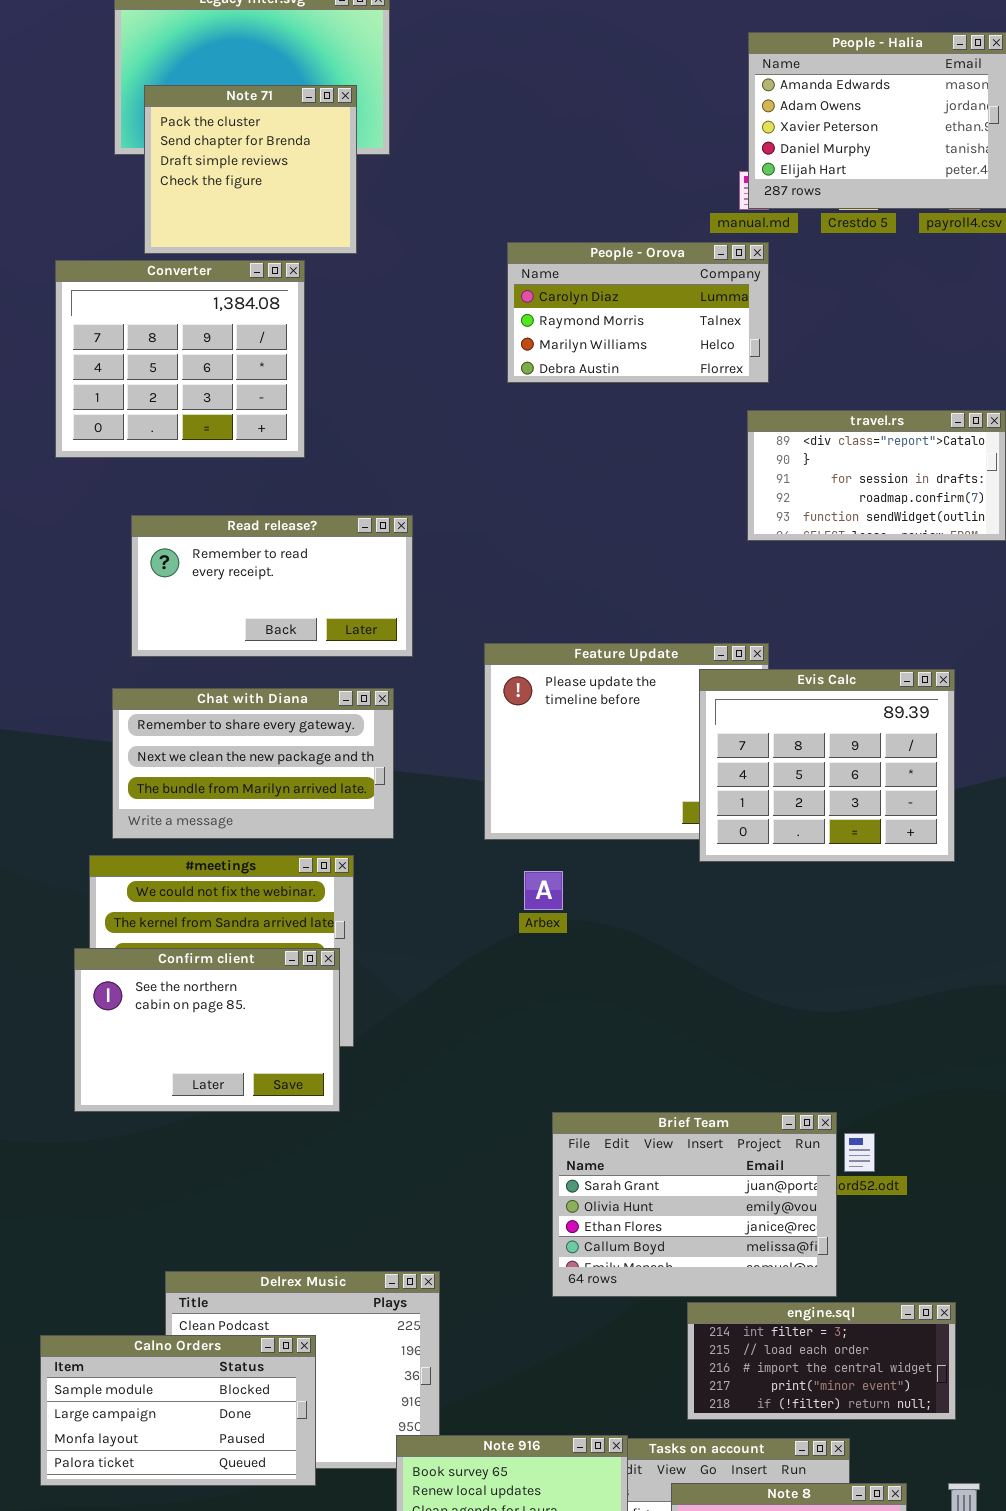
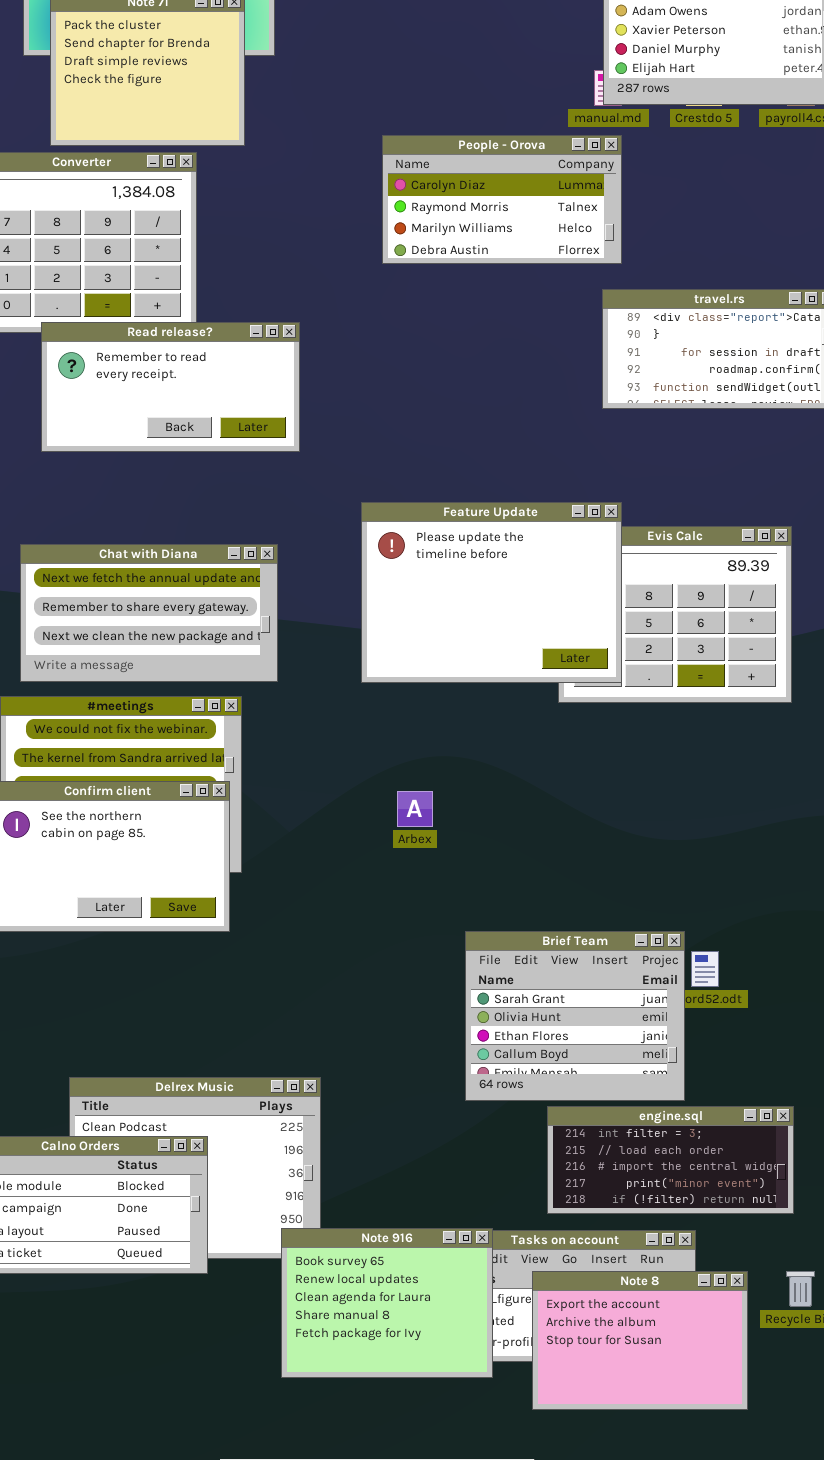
Read release?: [131,515,413,657] -> [41,322,300,452], moved
Feature Update: [484,643,769,840] -> [361,502,622,683], raised
Chat with Diana: [112,688,394,839] -> [20,544,278,682], scrolled up 1 row
Arbex: [524,871,563,910] -> [397,791,433,827], moved
Brief Team: [552,1112,837,1297] -> [465,931,685,1101], resized

